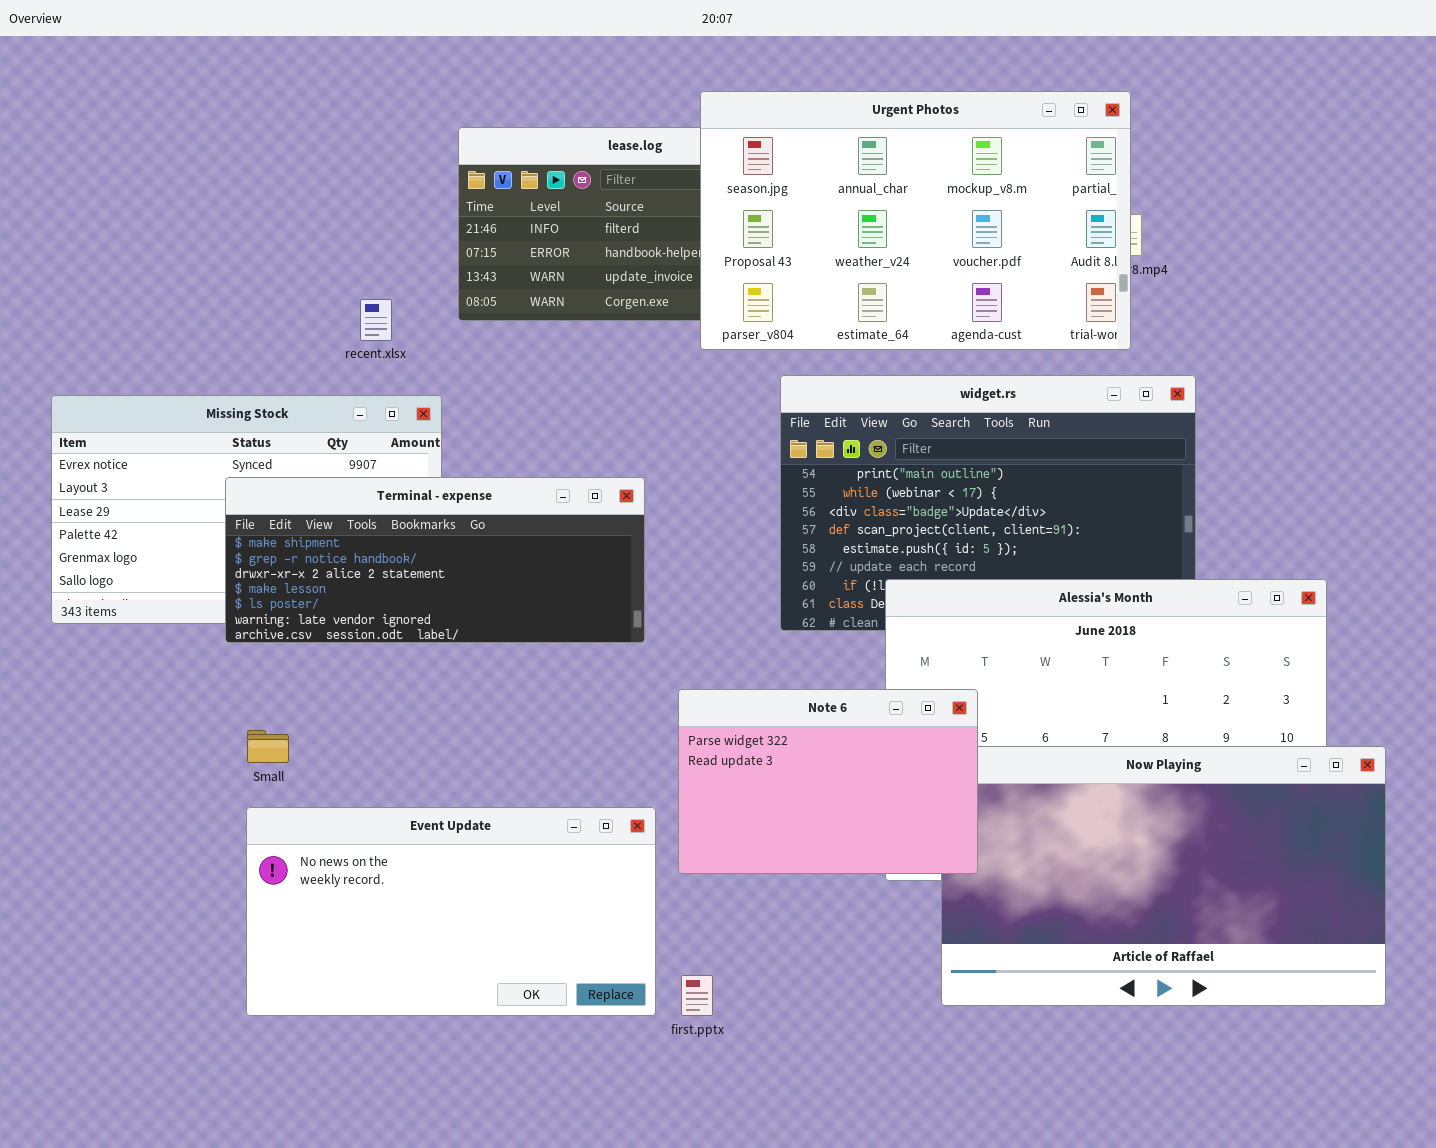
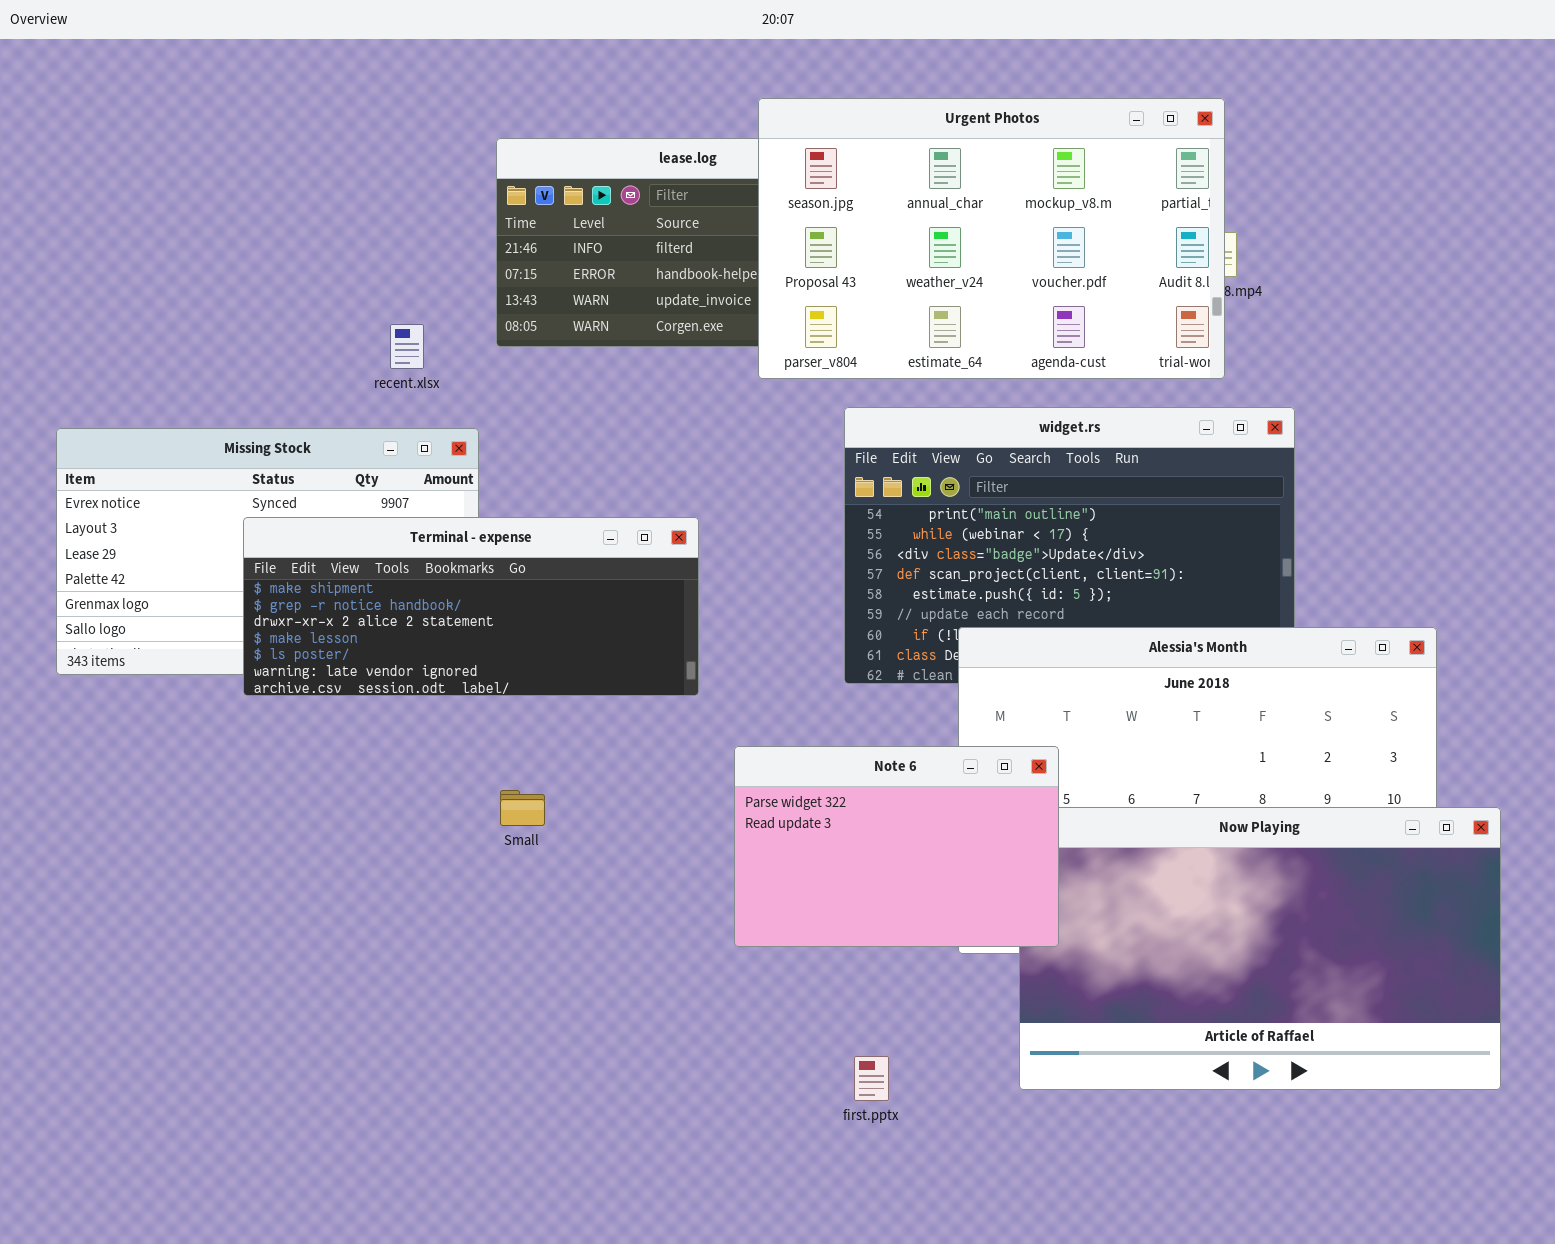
Small: [247,730,289,763] -> [500,790,545,826], moved
Event Update: [246,807,656,1016] -> none, closed
first.pptx: [681,975,713,1016] -> [854,1056,889,1101], moved

